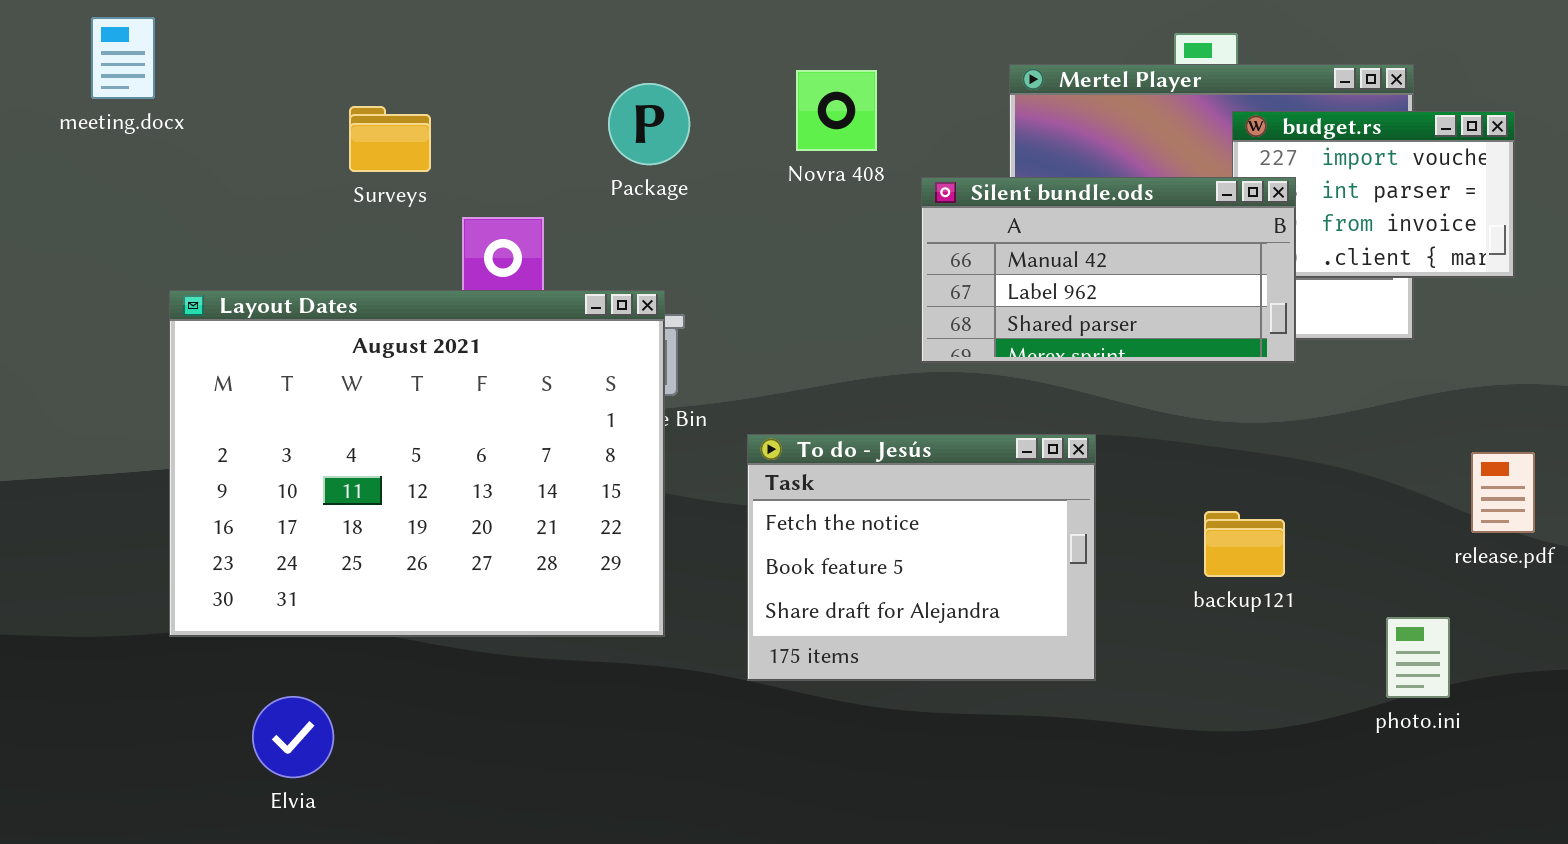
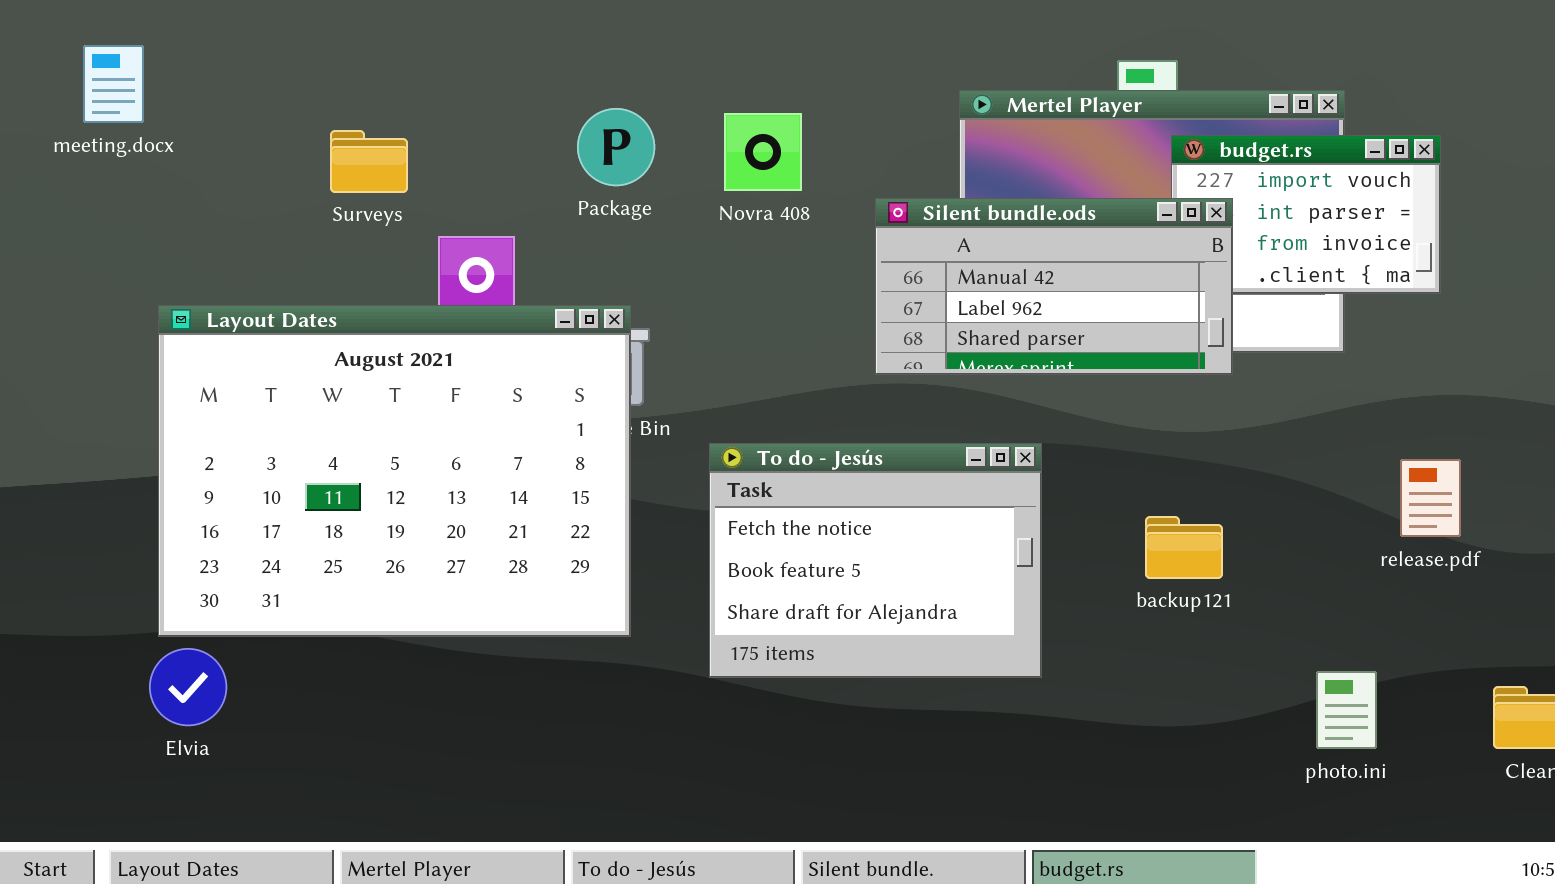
Novra 408: [796,70,877,151] -> [724,113,802,191], moved
photo.ini: [1386,617,1450,698] -> [1316,671,1377,749], moved
Elvia: [252,696,334,778] -> [149,648,227,726], moved

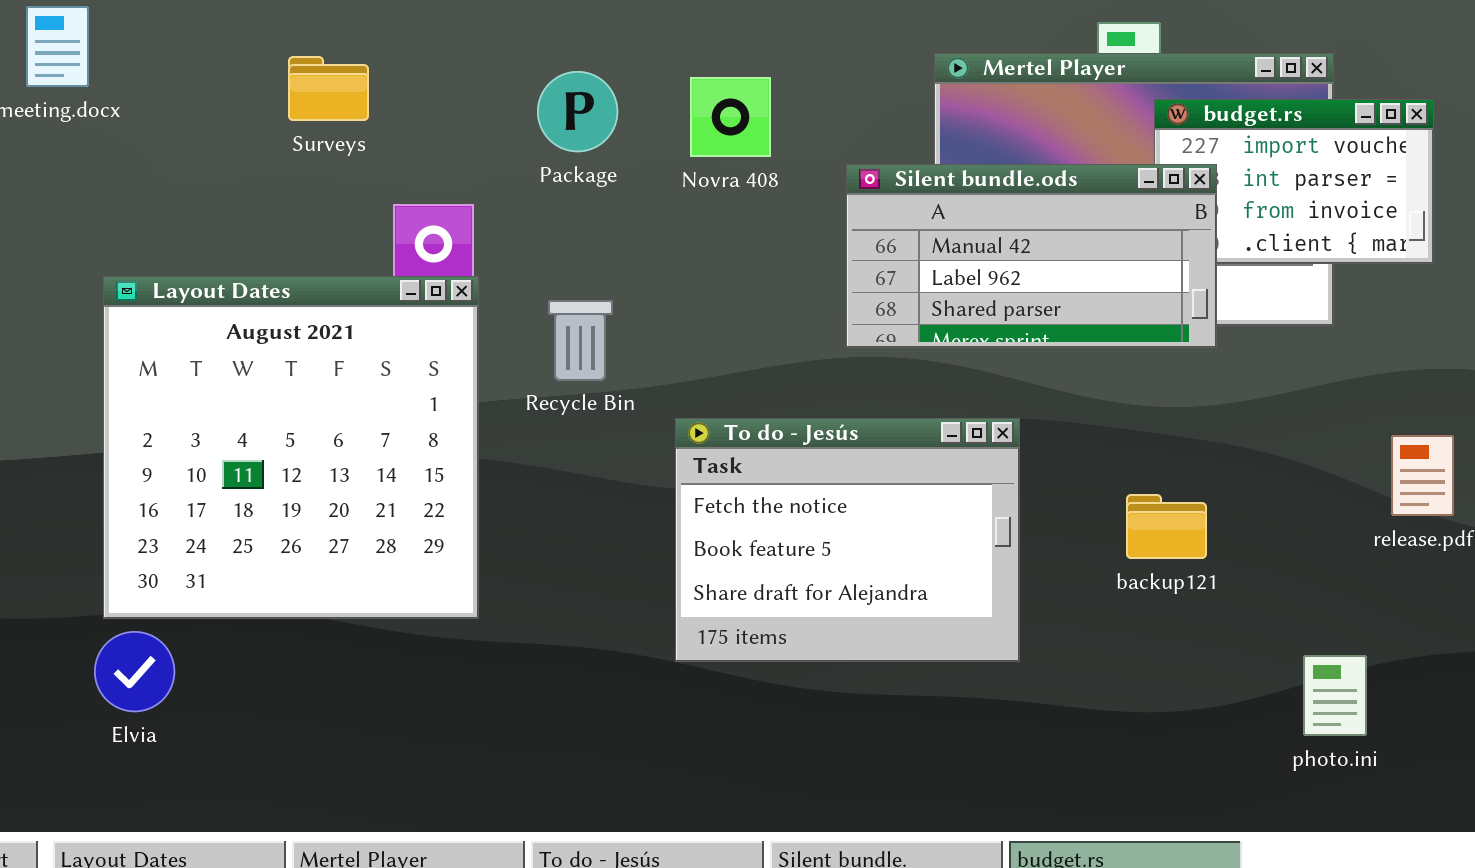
Surveys: [330,130,408,193] -> [288,56,369,121], moved
Layout Dates: [158,305,631,637] -> [103,276,479,619], resized

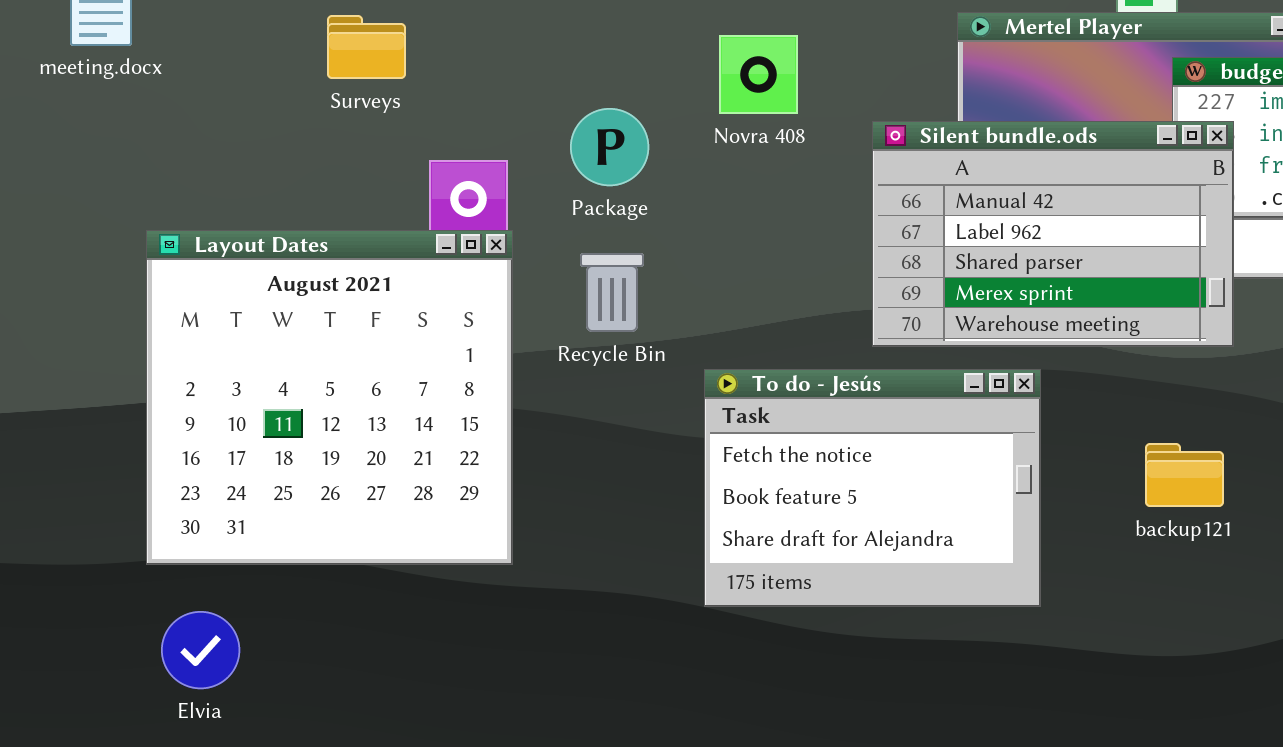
Package: [537,71,618,152] -> [570,108,649,186], moved
Silent bundle.ods: [846,164,1217,348] -> [872,121,1234,347], resized
Elvia: [94,631,175,712] -> [161,611,240,689], moved

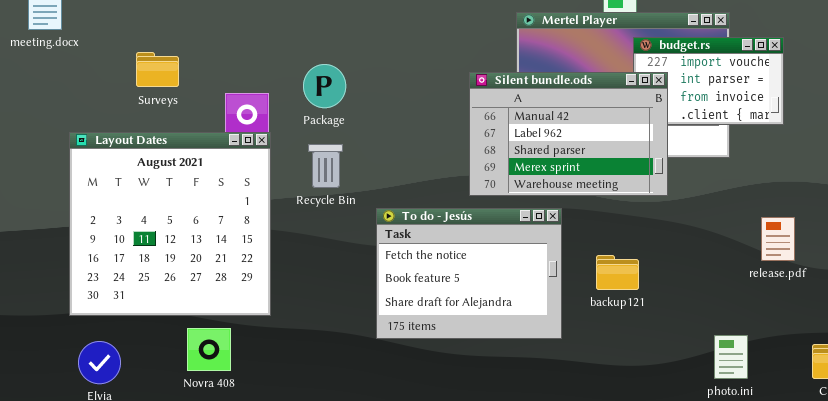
Surveys: [327,15,406,79] -> [136,52,179,87], moved
Novra 408: [719,35,798,114] -> [187,328,231,371], moved
backup121: [1145,443,1224,507] -> [596,255,639,290], moved

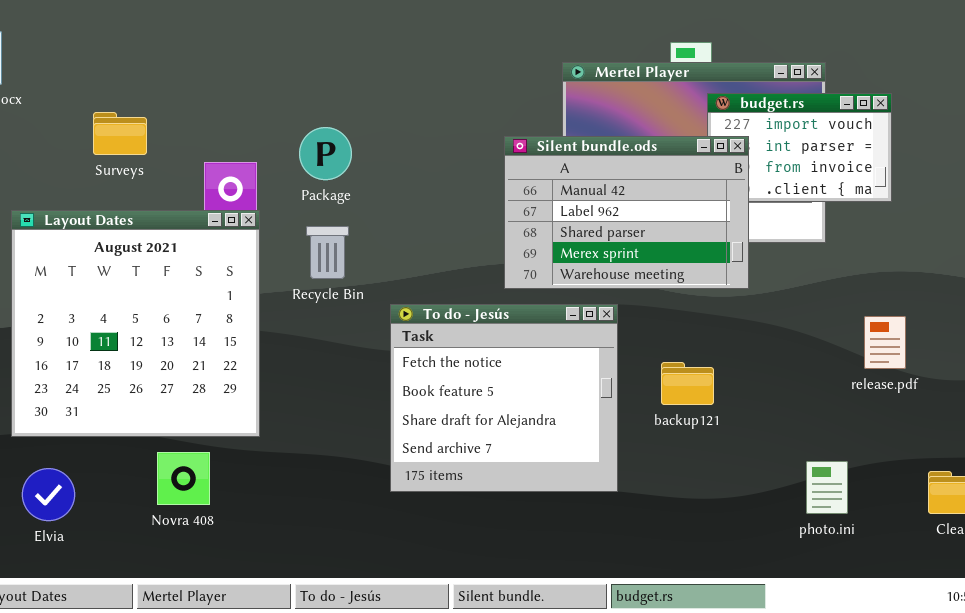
To do - Jesús: [376,208,562,339] -> [390,304,618,492], resized

